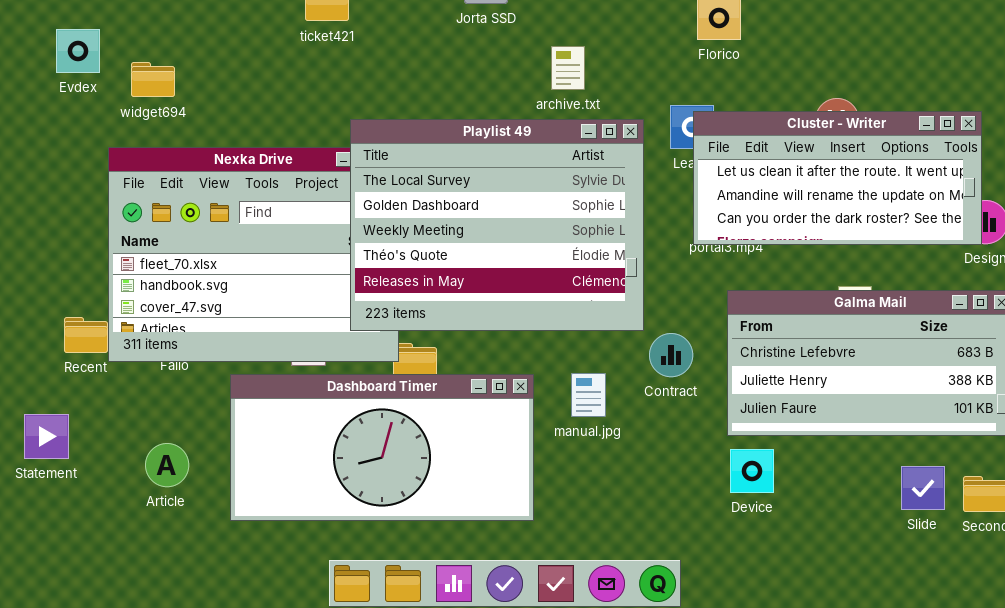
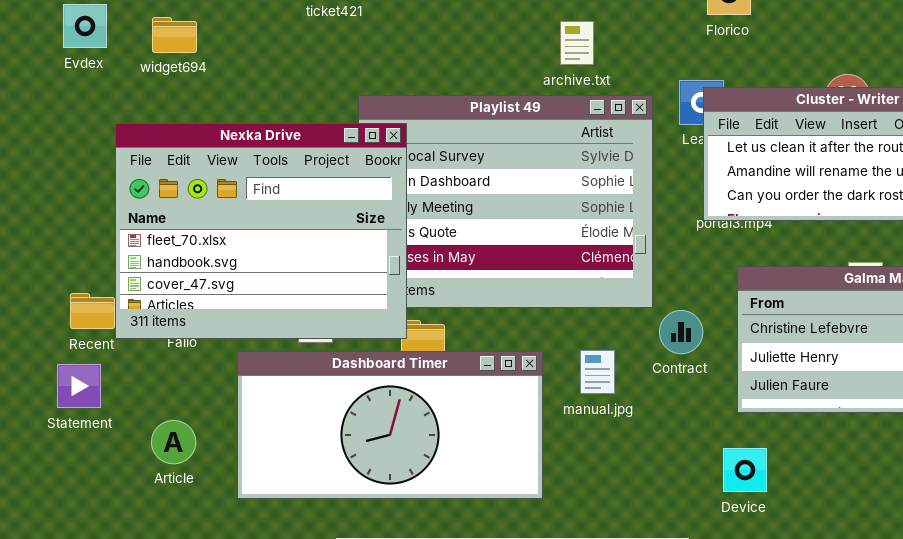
widget694: [131,62,175,97] -> [152,17,197,53], moved
Nexka Drive: [108,147,399,362] -> [115,123,407,339], raised
Statement: [24,414,69,459] -> [57,364,101,408], moved
Device: [730,449,774,493] -> [723,448,767,492], moved

